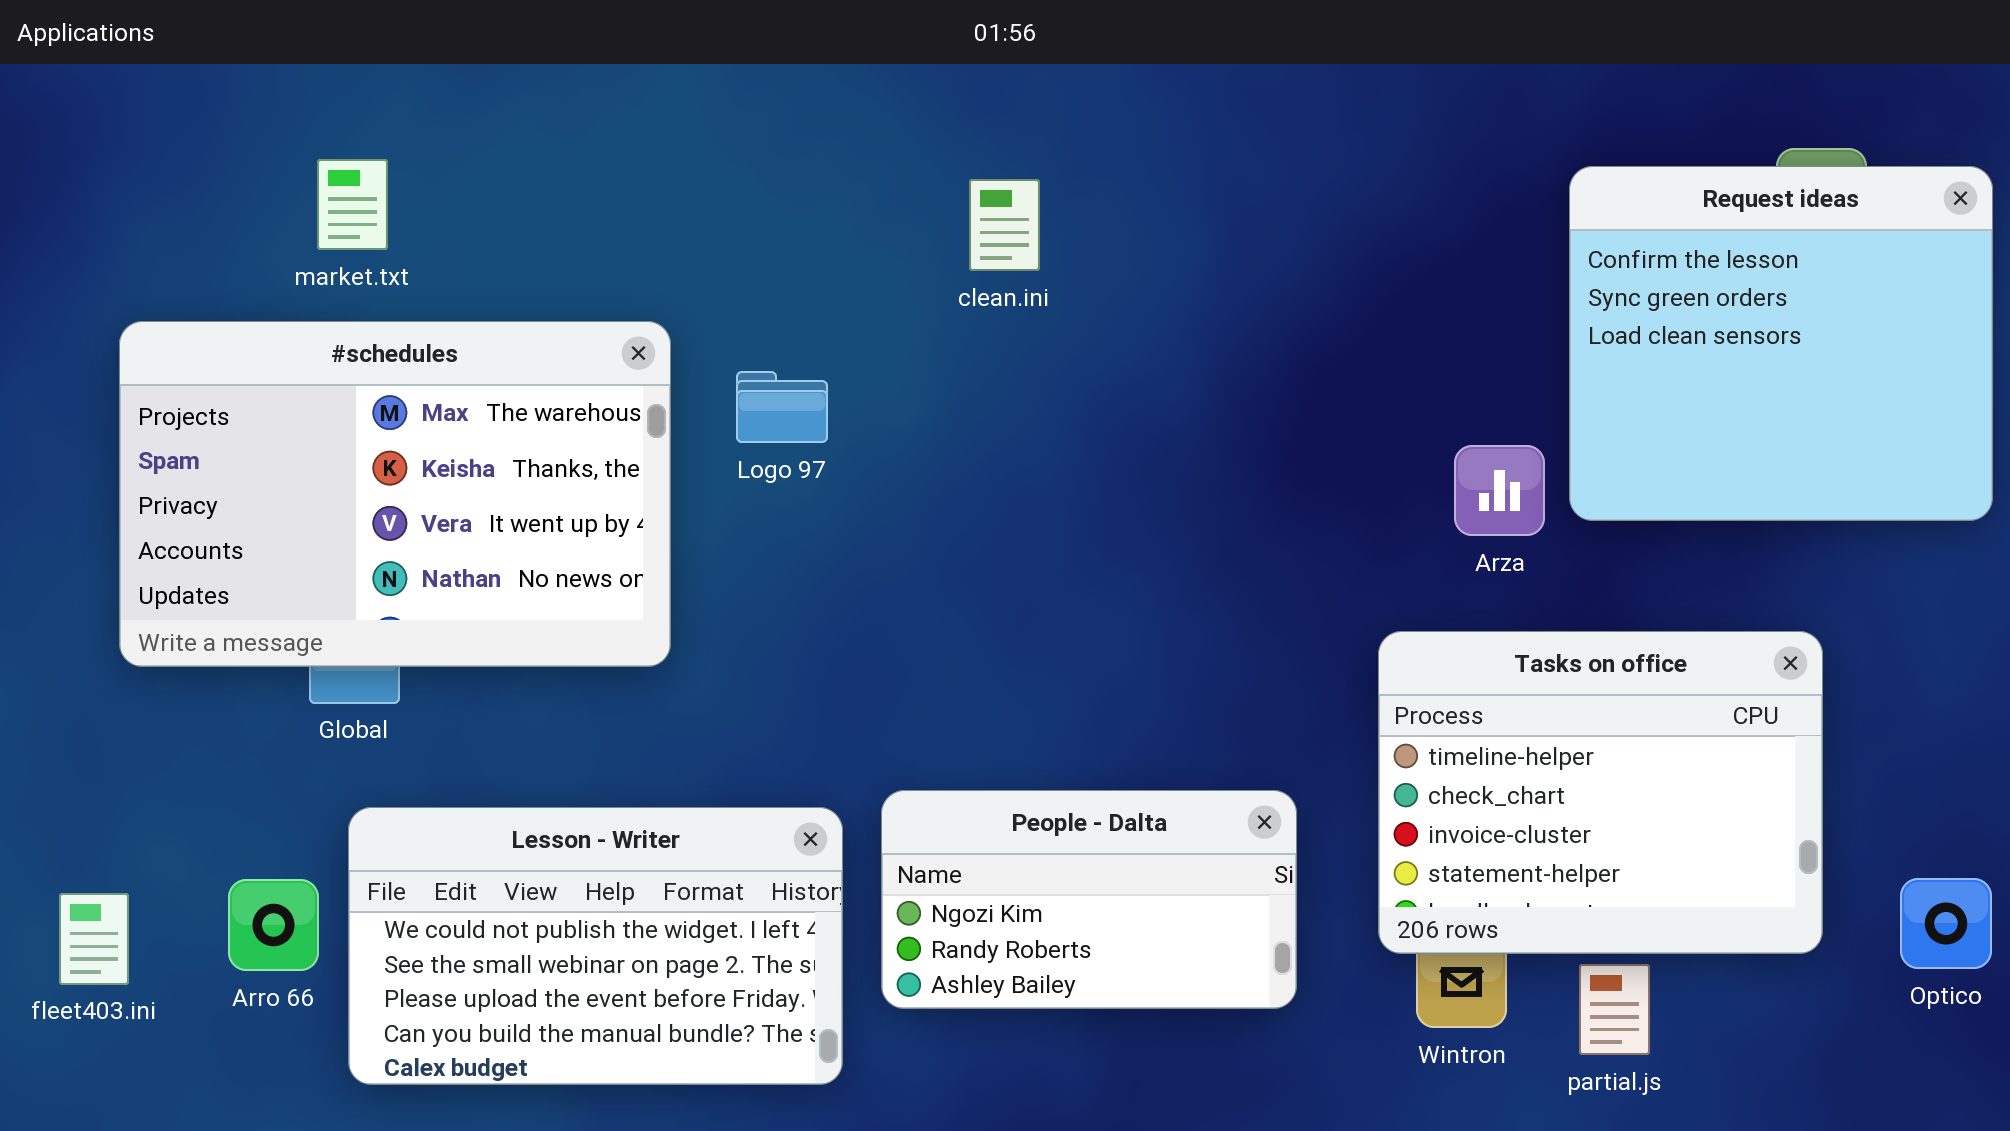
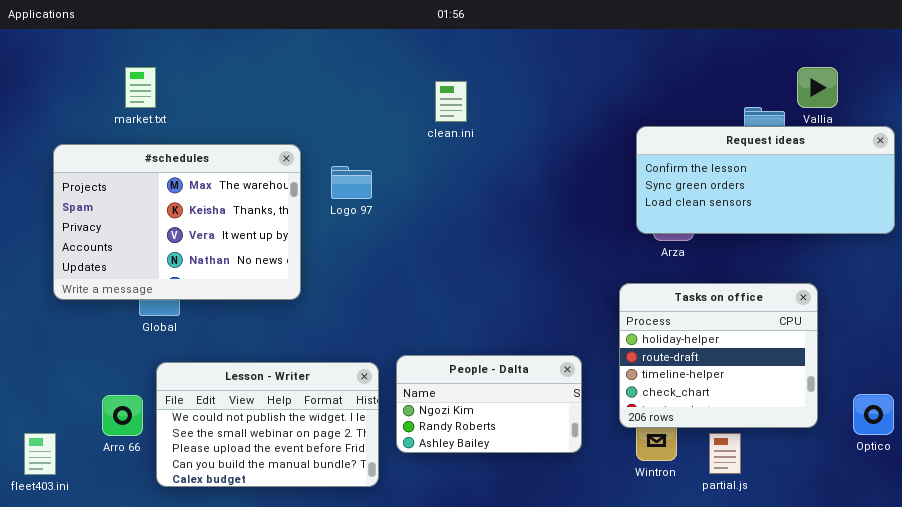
market.txt: [317,159,388,250] -> [125,67,156,108], moved
Request ideas: [1569,166,1993,521] -> [636,126,895,234], resized
Tasks on office: [1378,631,1823,954] -> [619,283,818,428], scrolled up 2 rows
fleet403.ini: [59,893,129,985] -> [24,433,56,475], moved

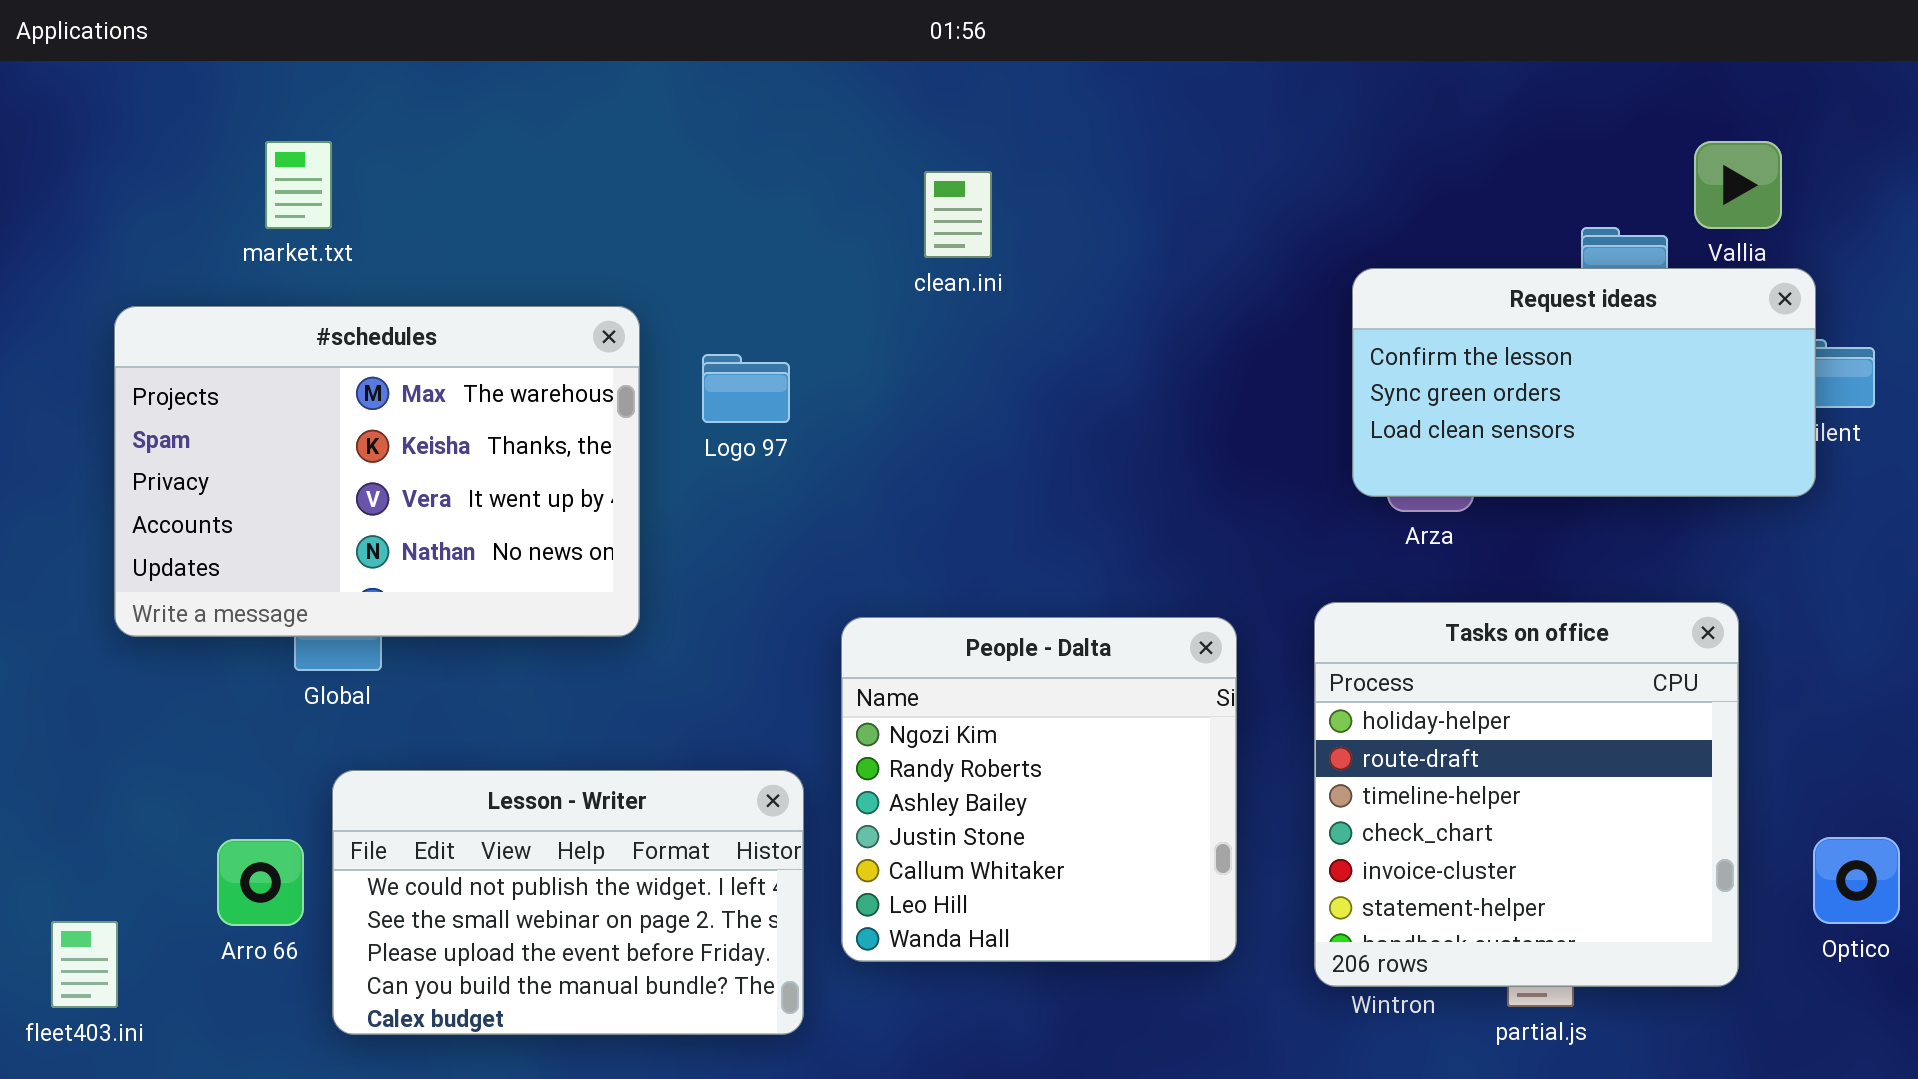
Request ideas: [636,126,895,234] -> [1352,268,1816,497], resized
Tasks on office: [619,283,818,428] -> [1314,602,1739,987], resized
People - Dalta: [396,355,582,453] -> [841,617,1237,962], resized

